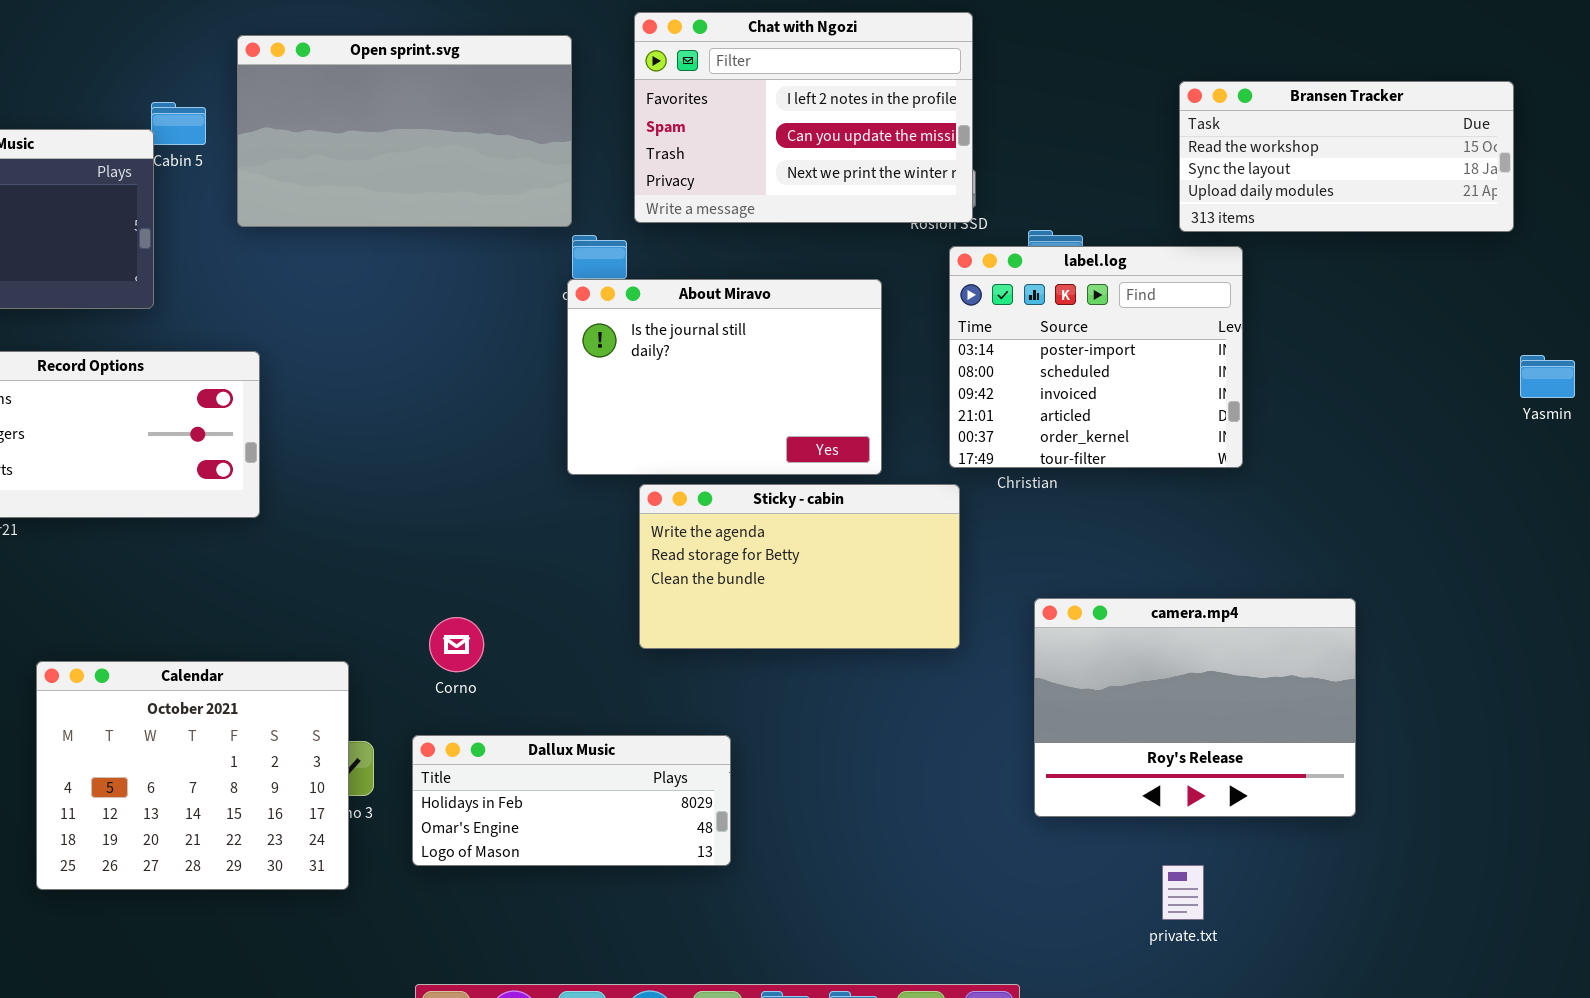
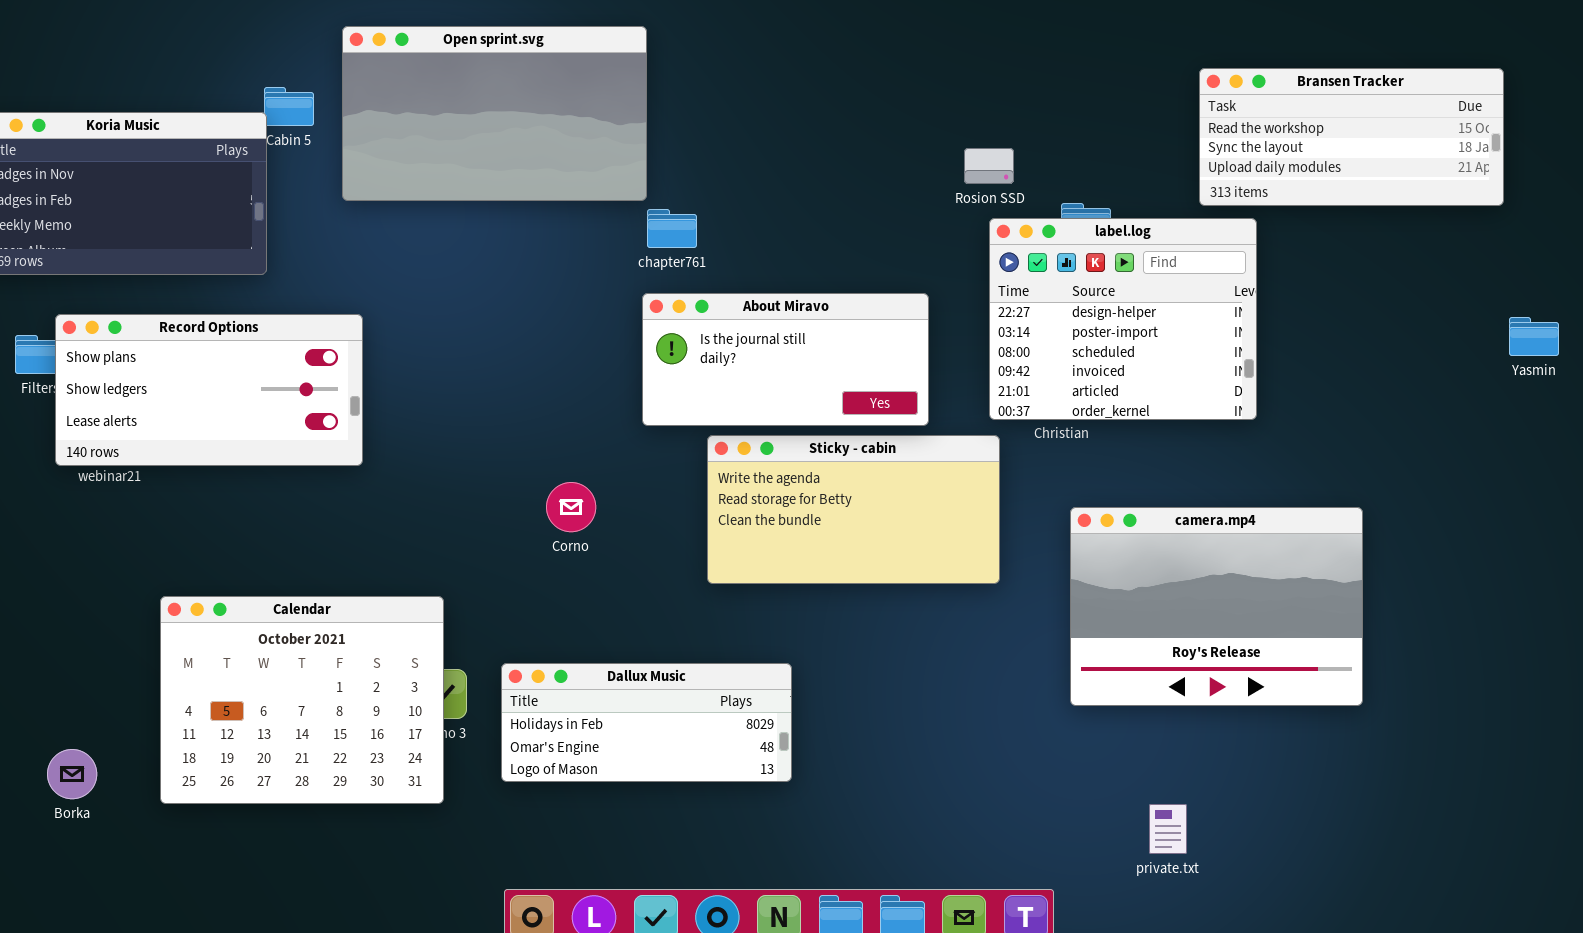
Chat with Ngozi: [634,12,973,223] -> none, closed
label.log: [949,246,1243,468] -> [989,218,1257,420], scrolled up 1 row
About Miravo: [567,279,882,475] -> [642,293,929,426], resized
camera.mp4: [1034,598,1356,817] -> [1070,507,1363,706], moved
Corno: [429,617,484,672] -> [546,482,596,532], moved
private.txt: [1162,865,1204,920] -> [1149,804,1187,854], moved

